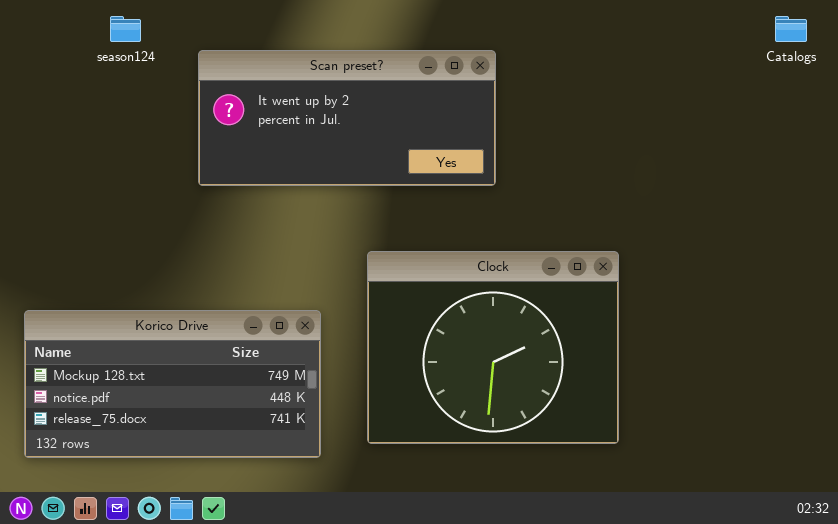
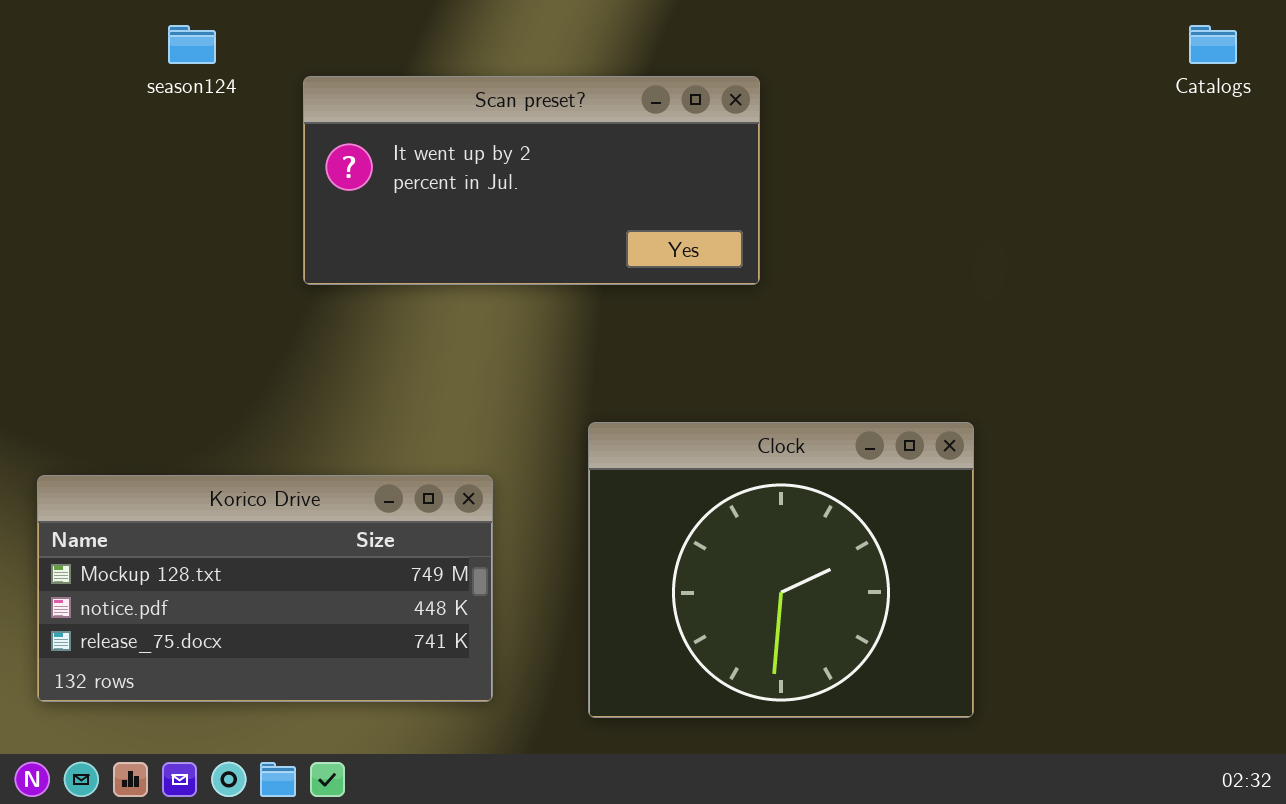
Clock: [367,251,619,444] -> [588,422,974,718], moved

